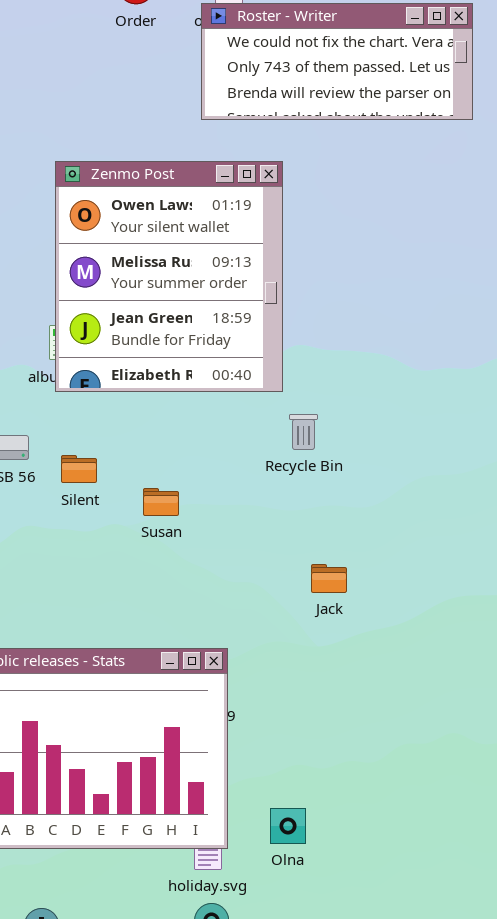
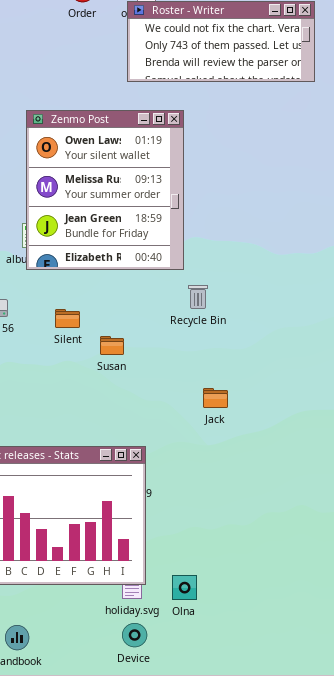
Silent: [61,455,97,483] -> [55,309,80,328], moved
Susan: [143,488,179,516] -> [100,336,124,355], moved
Olna: [270,808,306,844] -> [172,575,197,600], moved

